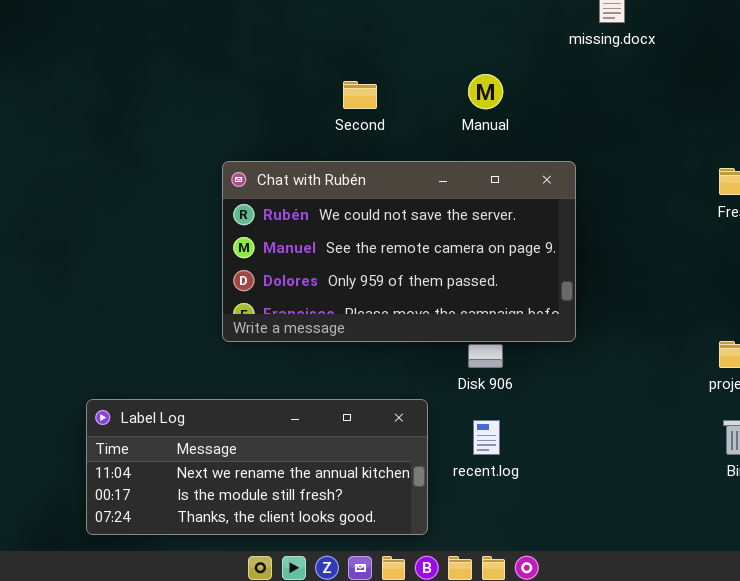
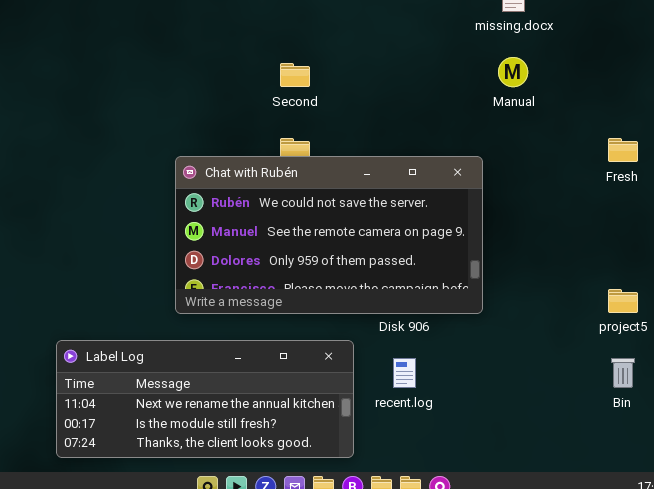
Manual: [468,74,503,109] -> [498,57,528,87], moved
Chat with Rubén: [222,161,576,342] -> [175,156,483,314], moved

